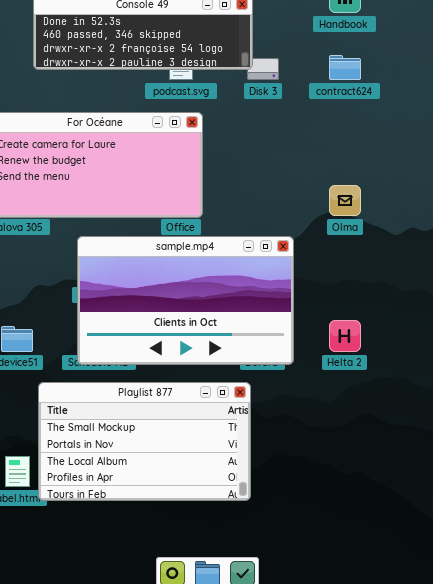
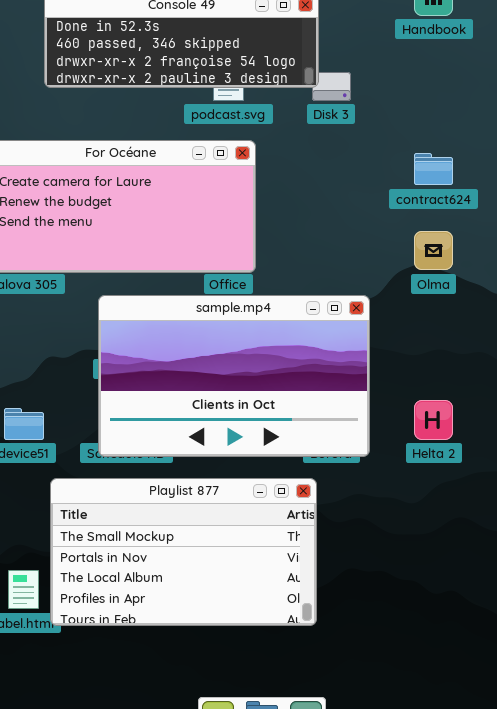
contract624: [329,55,361,80] -> [414,153,453,185], moved

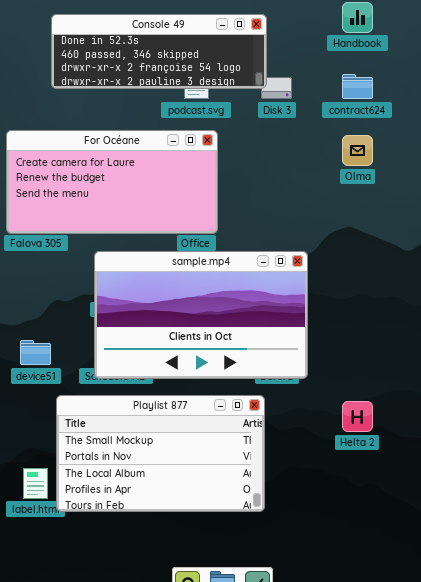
contract624: [414,153,453,185] -> [342,74,373,99], moved
Olma: [414,231,453,270] -> [342,135,373,166], moved
Helta 2: [414,400,453,440] -> [342,401,373,432], moved

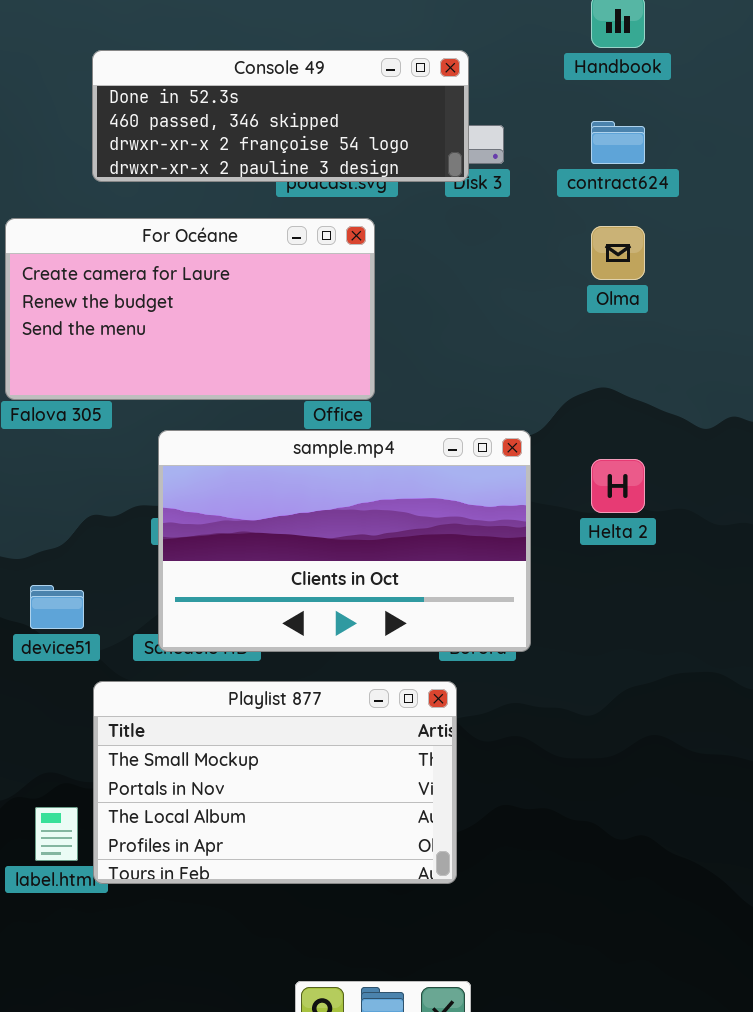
Console 49: [51,14,267,89] -> [92,50,469,182], moved
Helta 2: [342,401,373,432] -> [591,459,645,513], moved

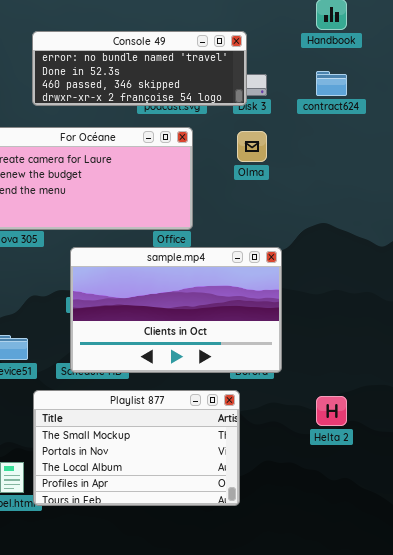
Console 49: [92,50,469,182] -> [32,31,247,106], scrolled up 1 row
Olma: [591,226,645,280] -> [237,131,267,162], moved
Helta 2: [591,459,645,513] -> [316,396,347,426], moved

